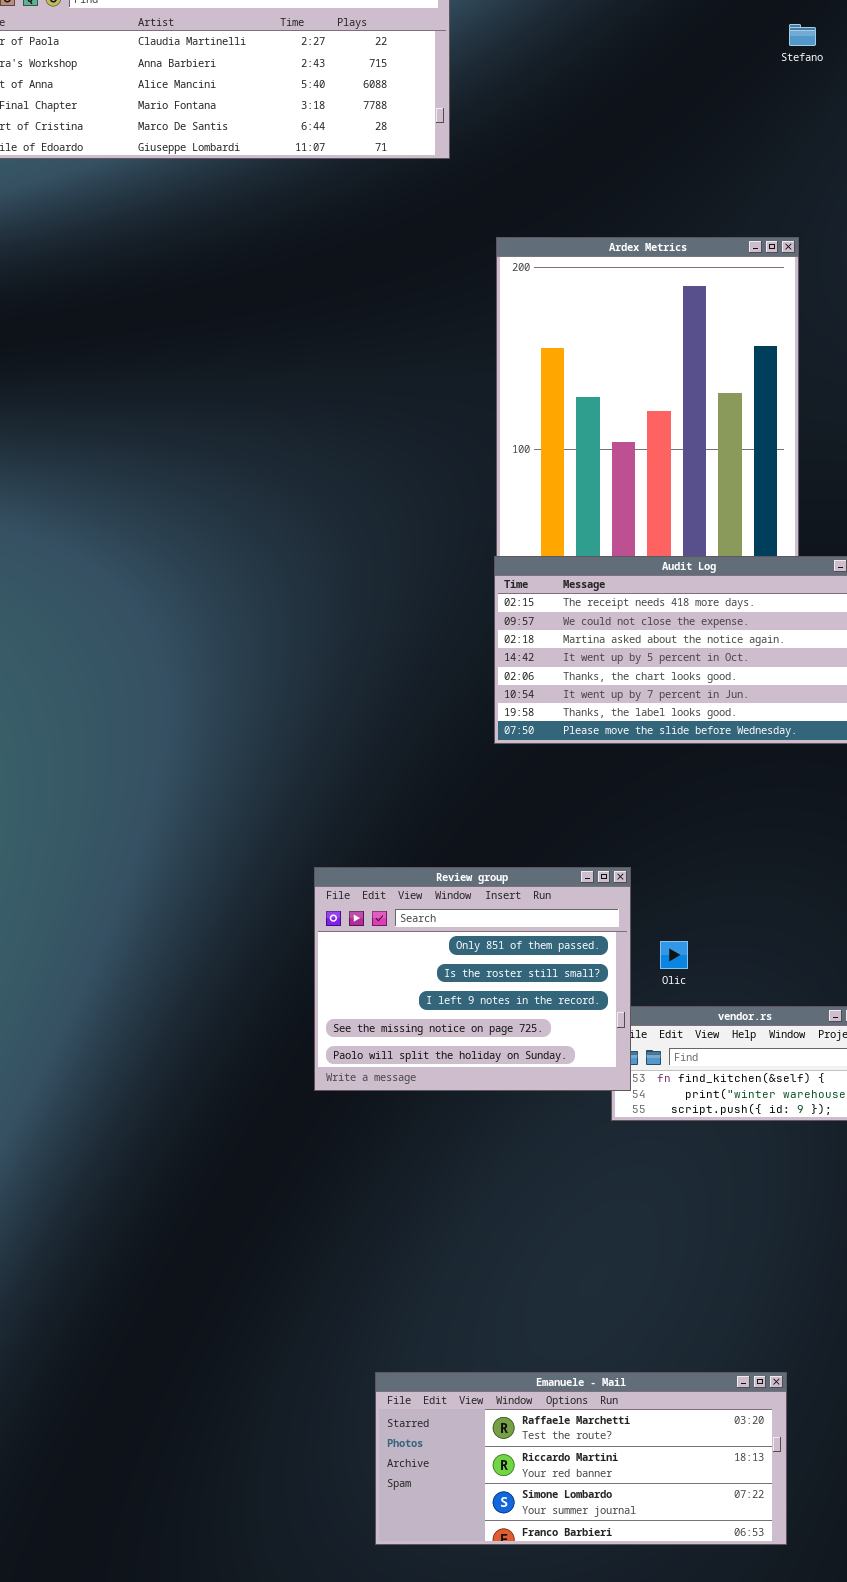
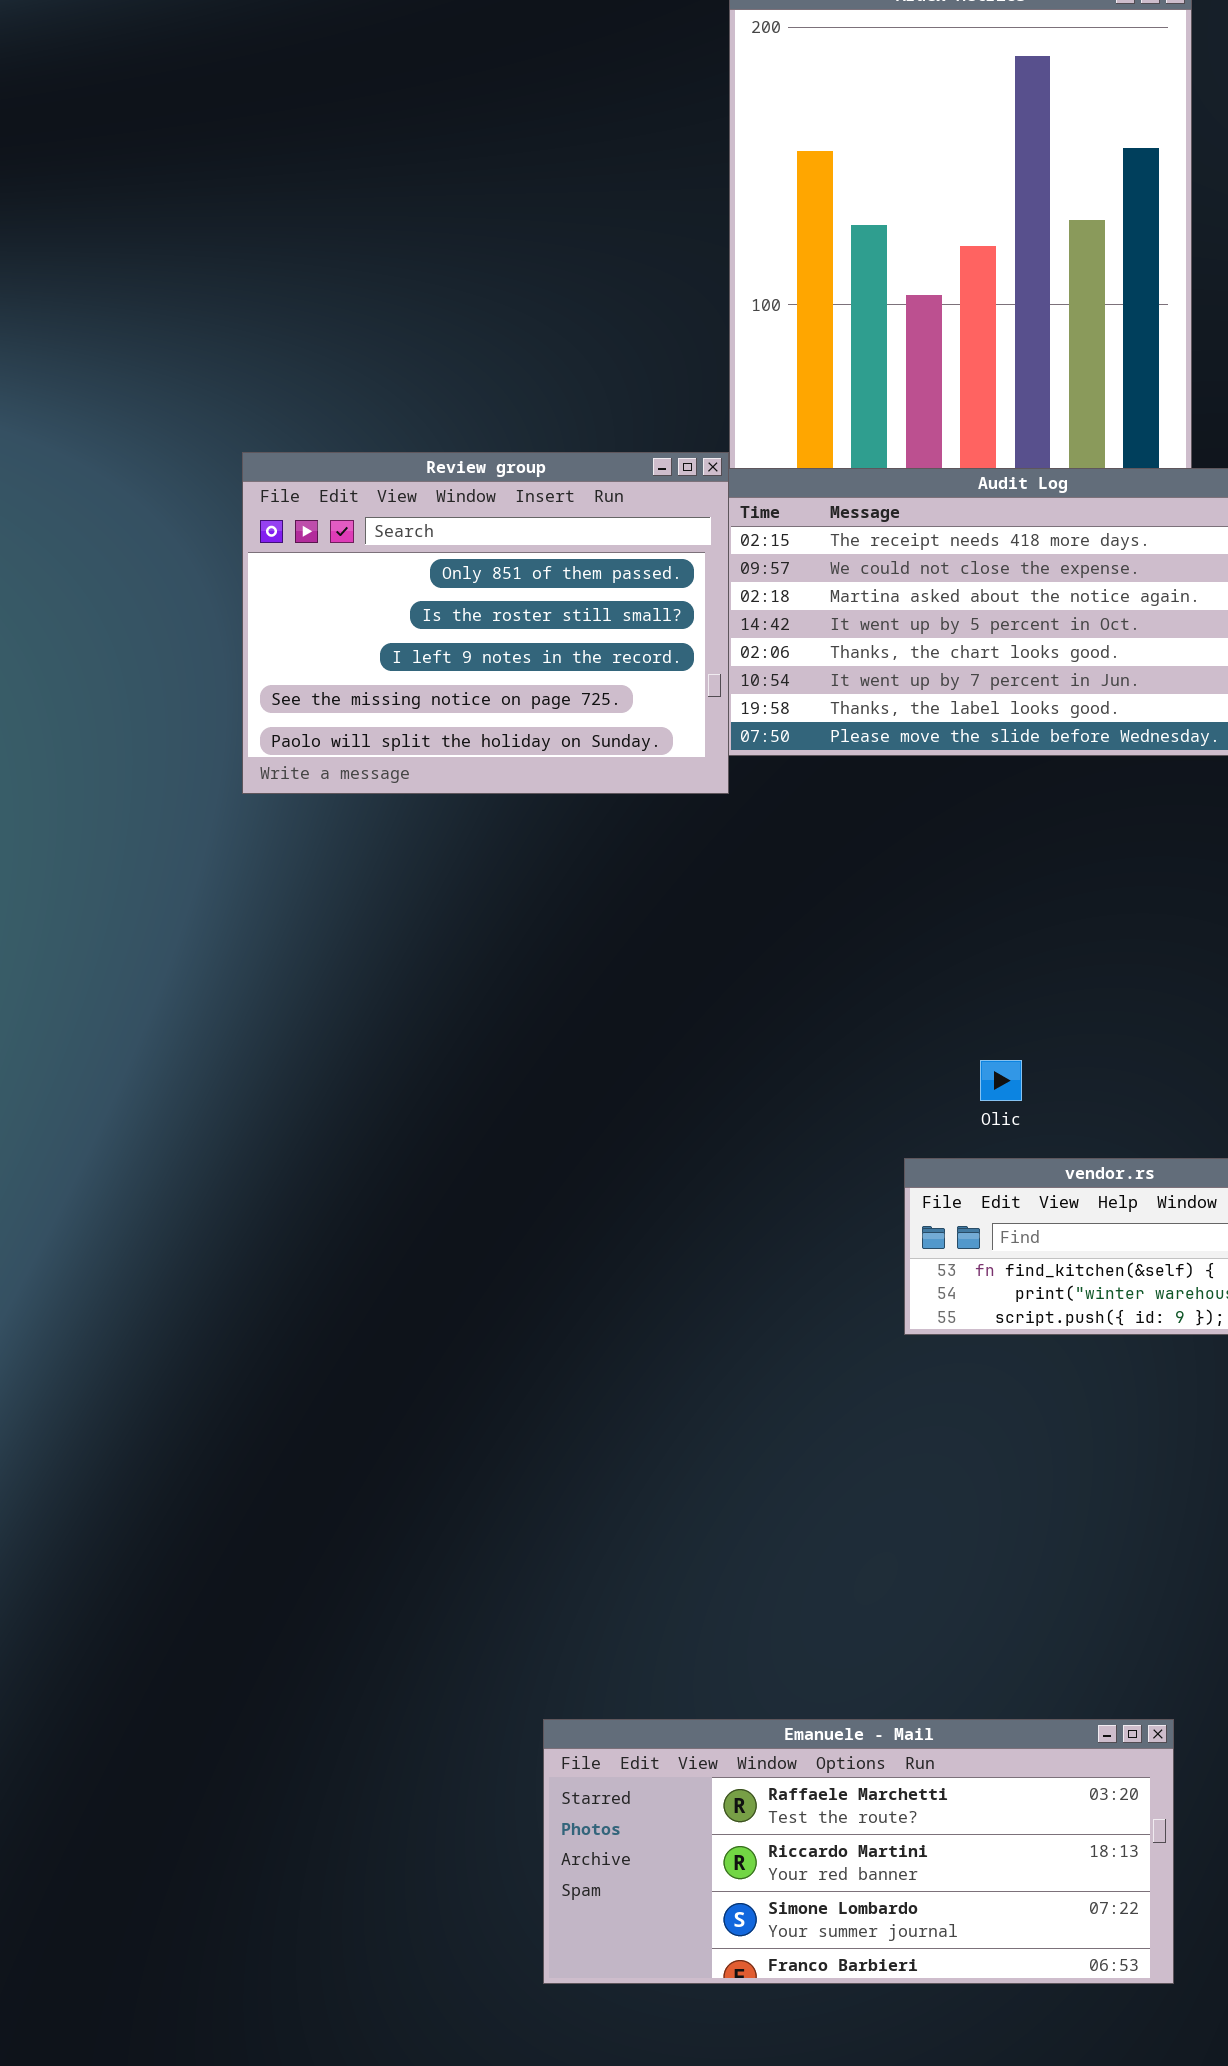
Review group: [314,867,631,1091] -> [242,452,729,794], moved

